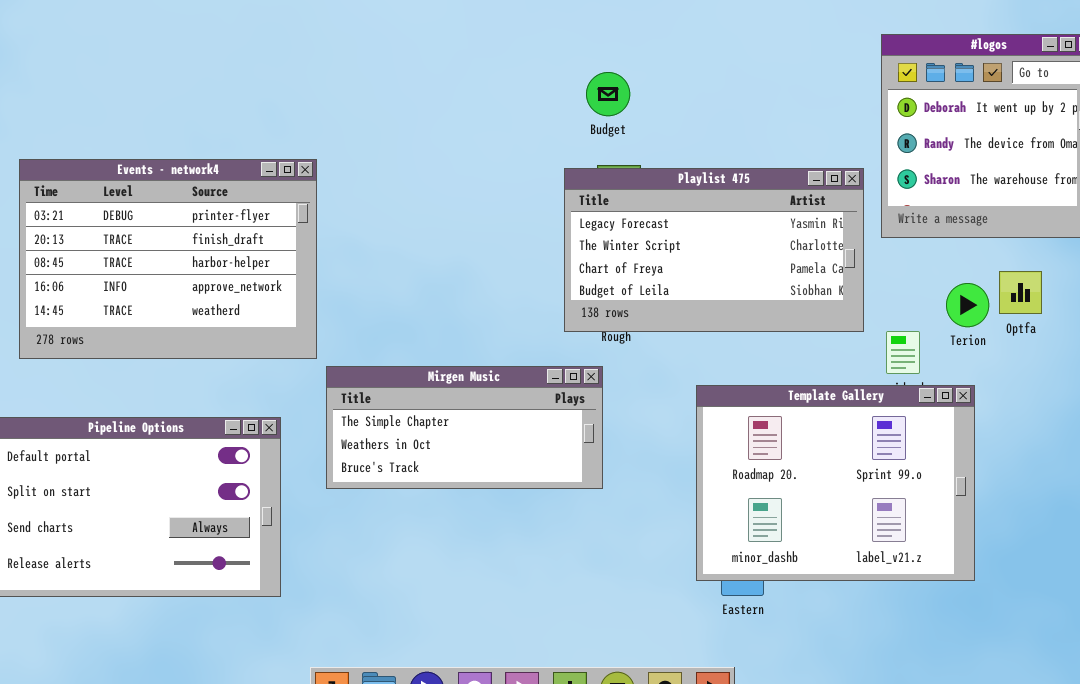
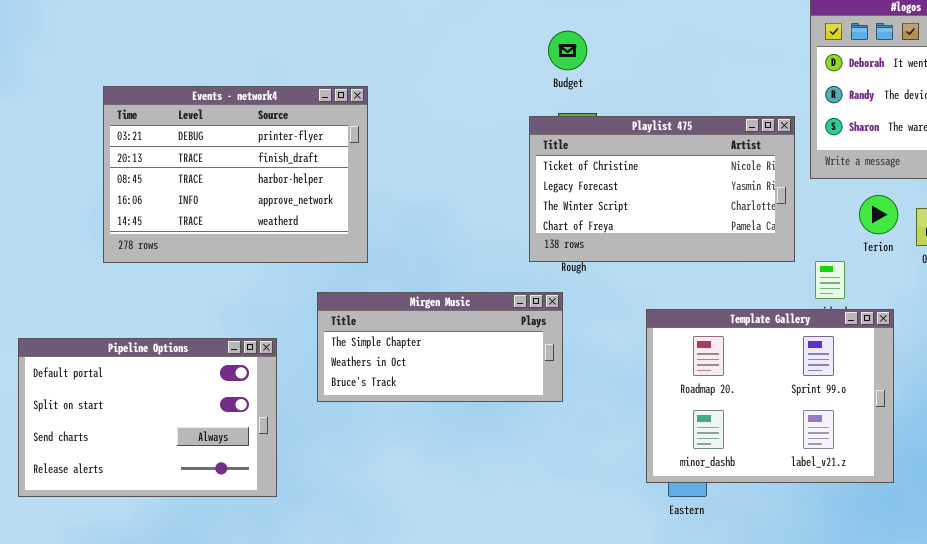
Events - network4: [19,159,317,359] -> [103,86,368,263], moved
Playlist 475: [564,168,864,332] -> [529,116,795,262], scrolled up 1 row
Terion: [946,283,989,327] -> [859,195,898,234], moved

